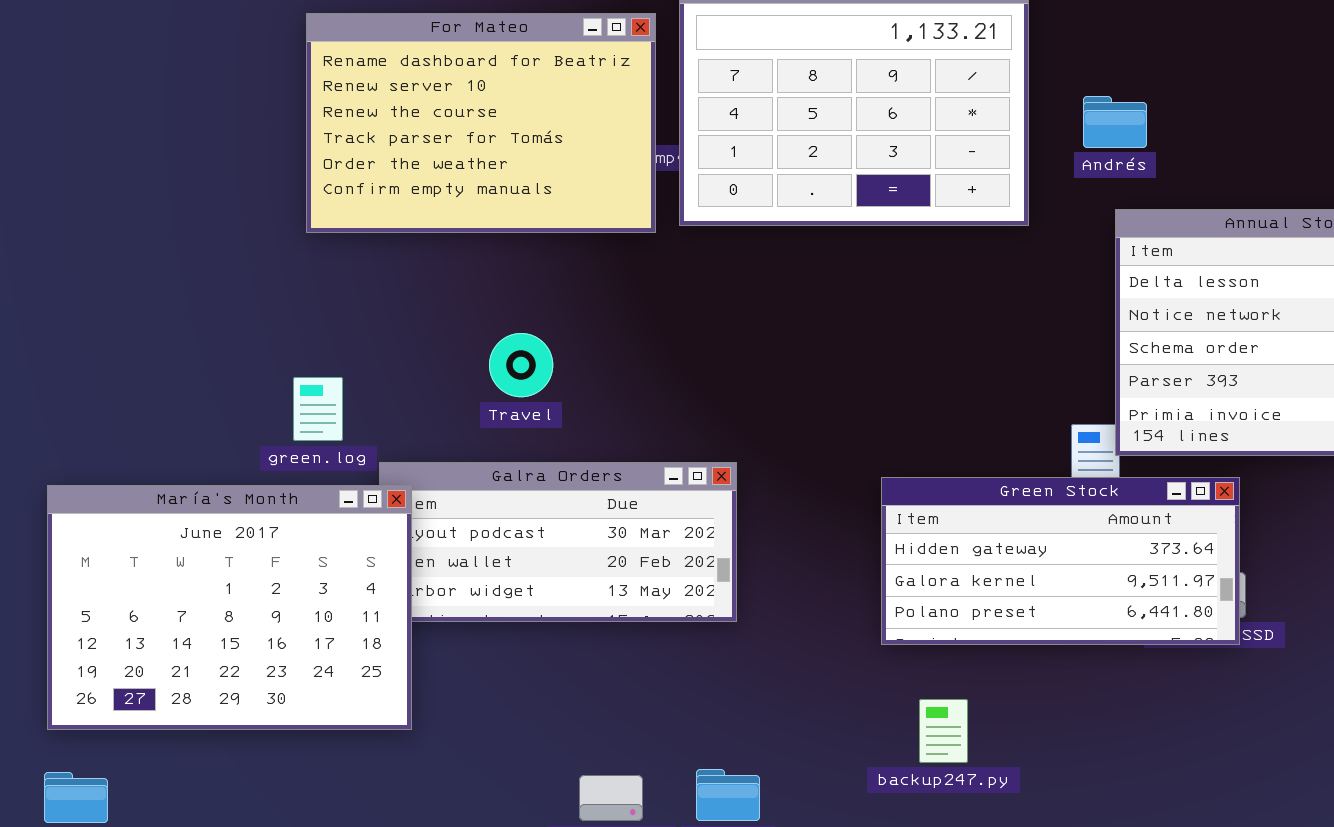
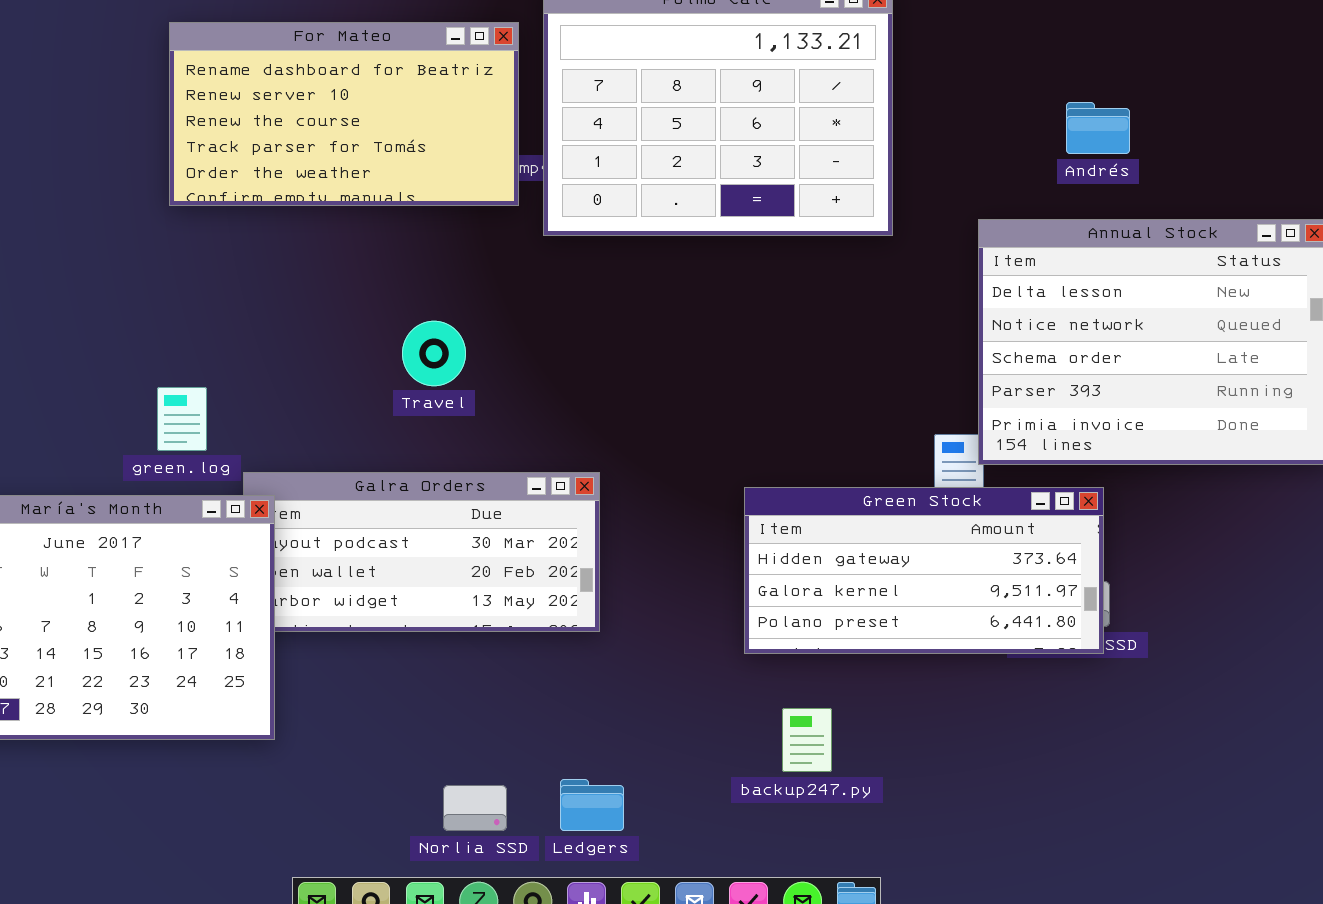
For Mateo: [306,13,656,233] -> [169,22,519,206], resized
Andrés: [1083,96,1147,148] -> [1066,102,1130,154], moved
Travel: [489,333,553,397] -> [402,321,466,386], moved

